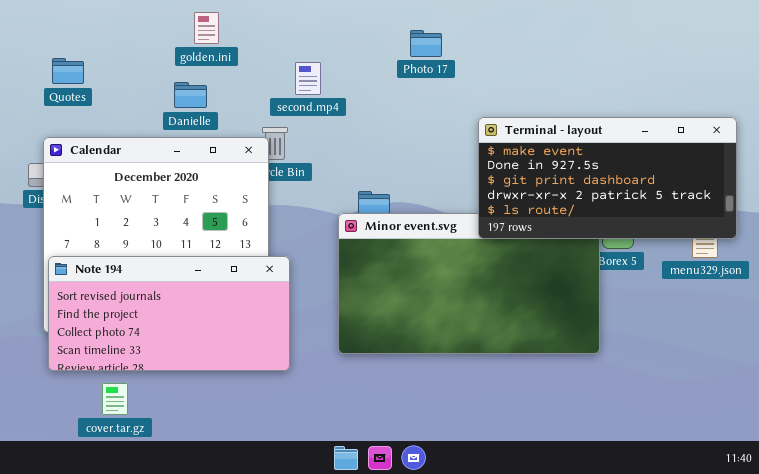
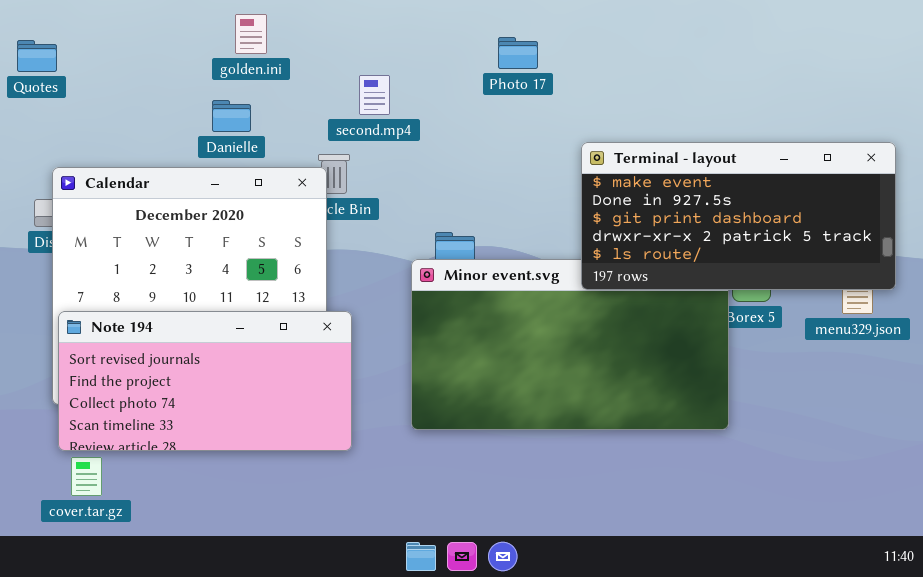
Quotes: [52,58,84,84] -> [17,40,57,72], moved
cover.tar.gz: [102,383,128,415] -> [71,457,102,496], moved

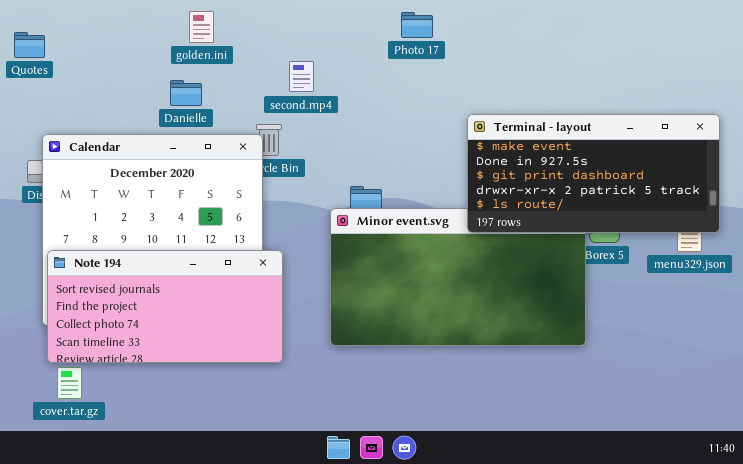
Photo 17: [498,37,538,69] -> [401,12,433,38], moved

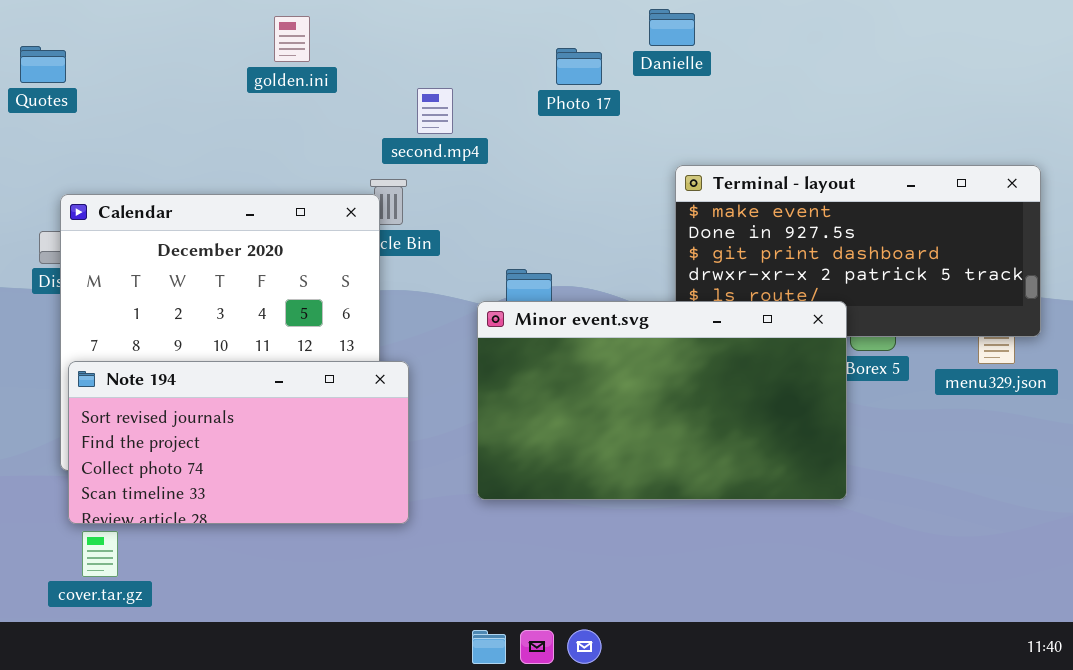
Photo 17: [401,12,433,38] -> [556,48,602,85], moved
Danielle: [170,80,202,106] -> [649,9,695,46], moved
Minor event.svg: [330,208,586,346] -> [477,301,847,500], raised

